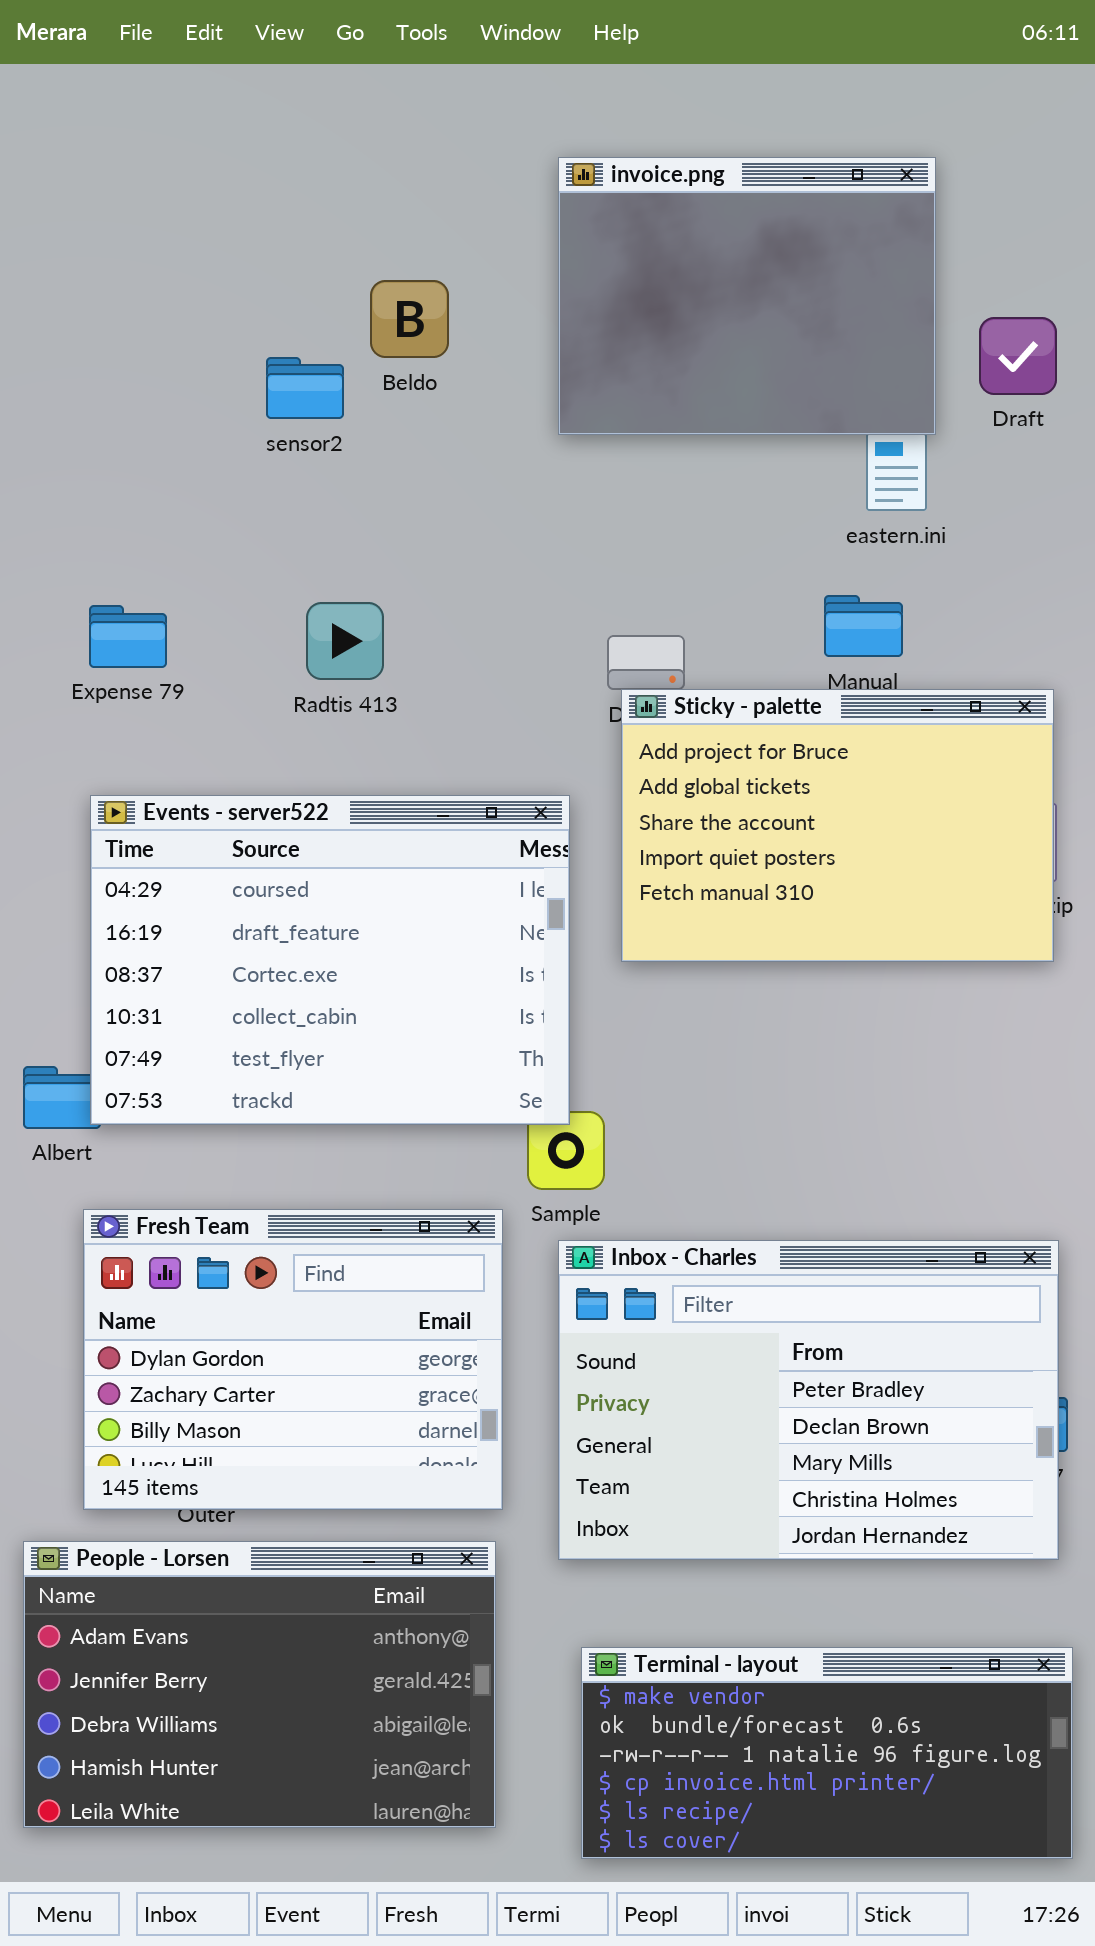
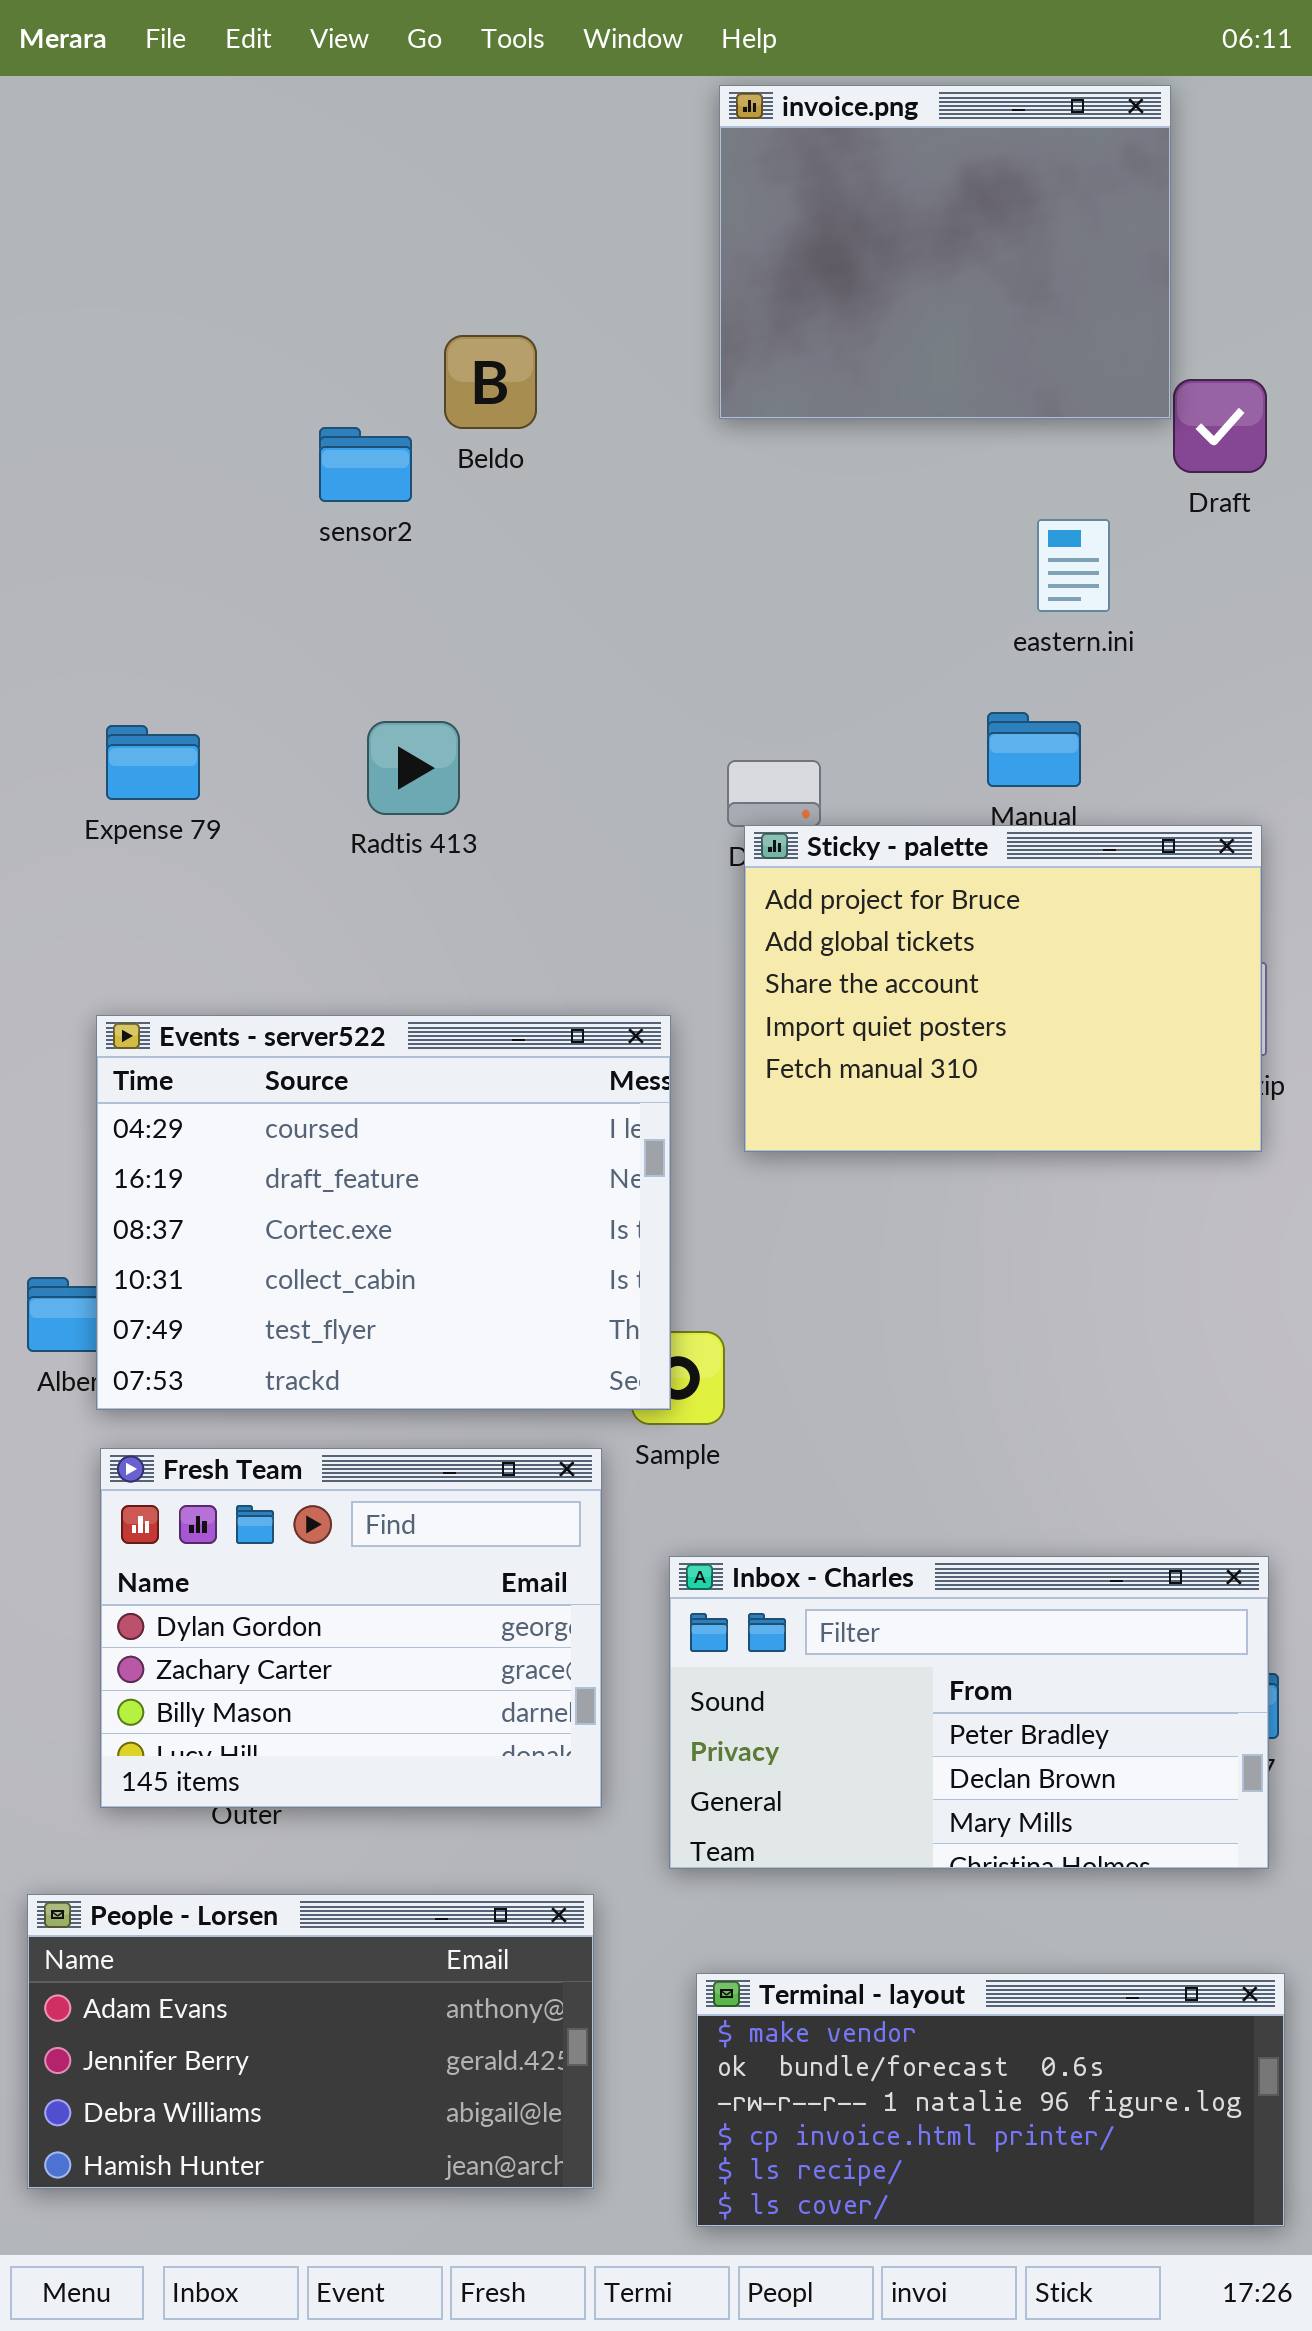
invoice.png: [558,157,936,435] -> [719,85,1171,419], moved
Events - server522: [90,795,570,1125] -> [96,1015,671,1410], moved
Inbox - Charles: [558,1240,1059,1560] -> [669,1556,1269,1869], resized
People - Lorsen: [23,1541,496,1828] -> [27,1894,594,2189], resized

